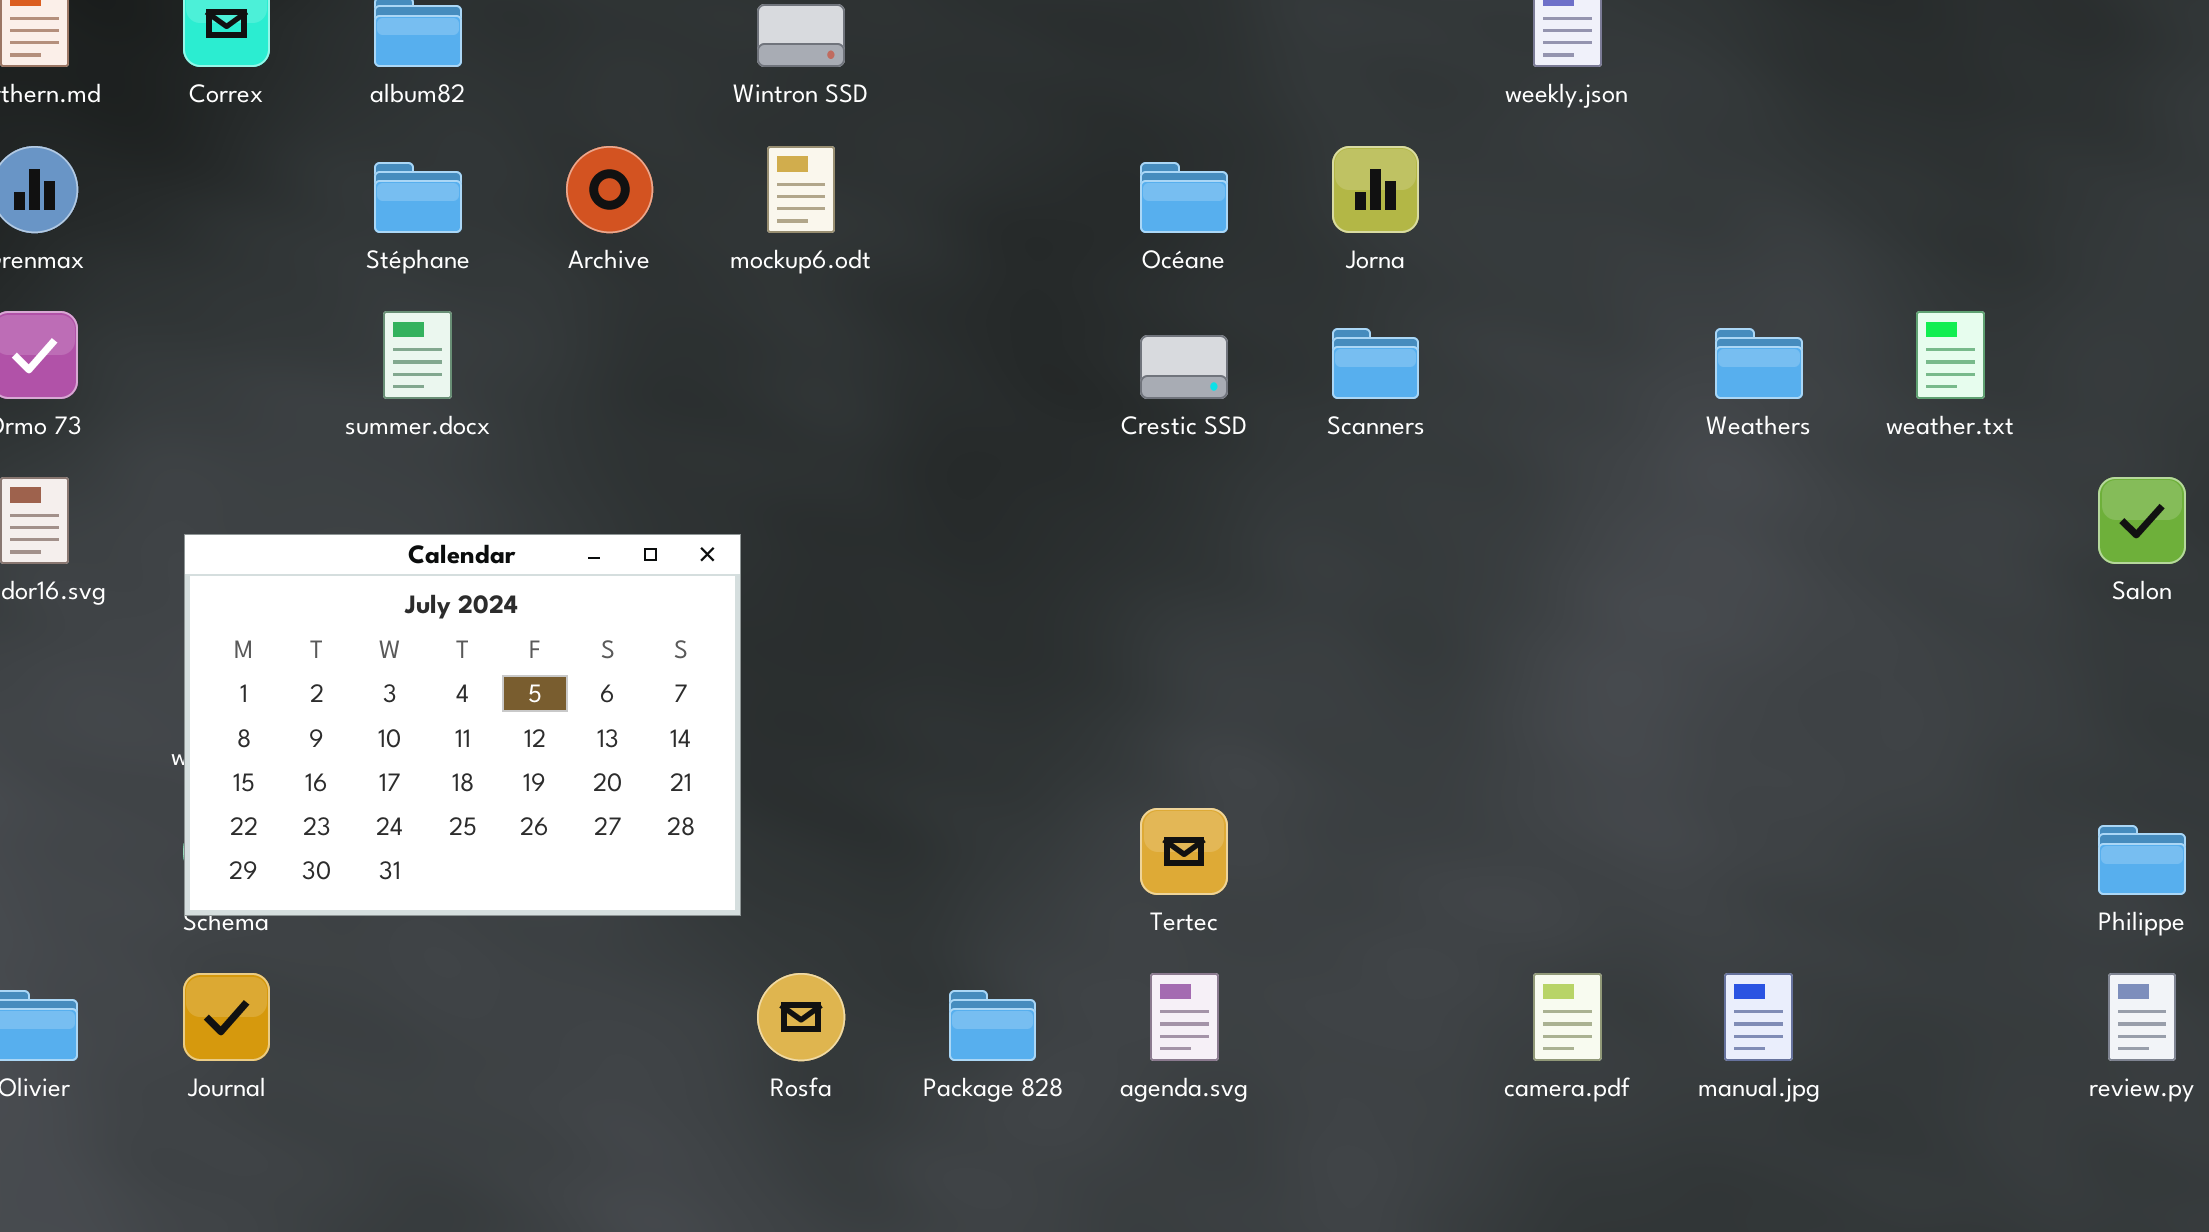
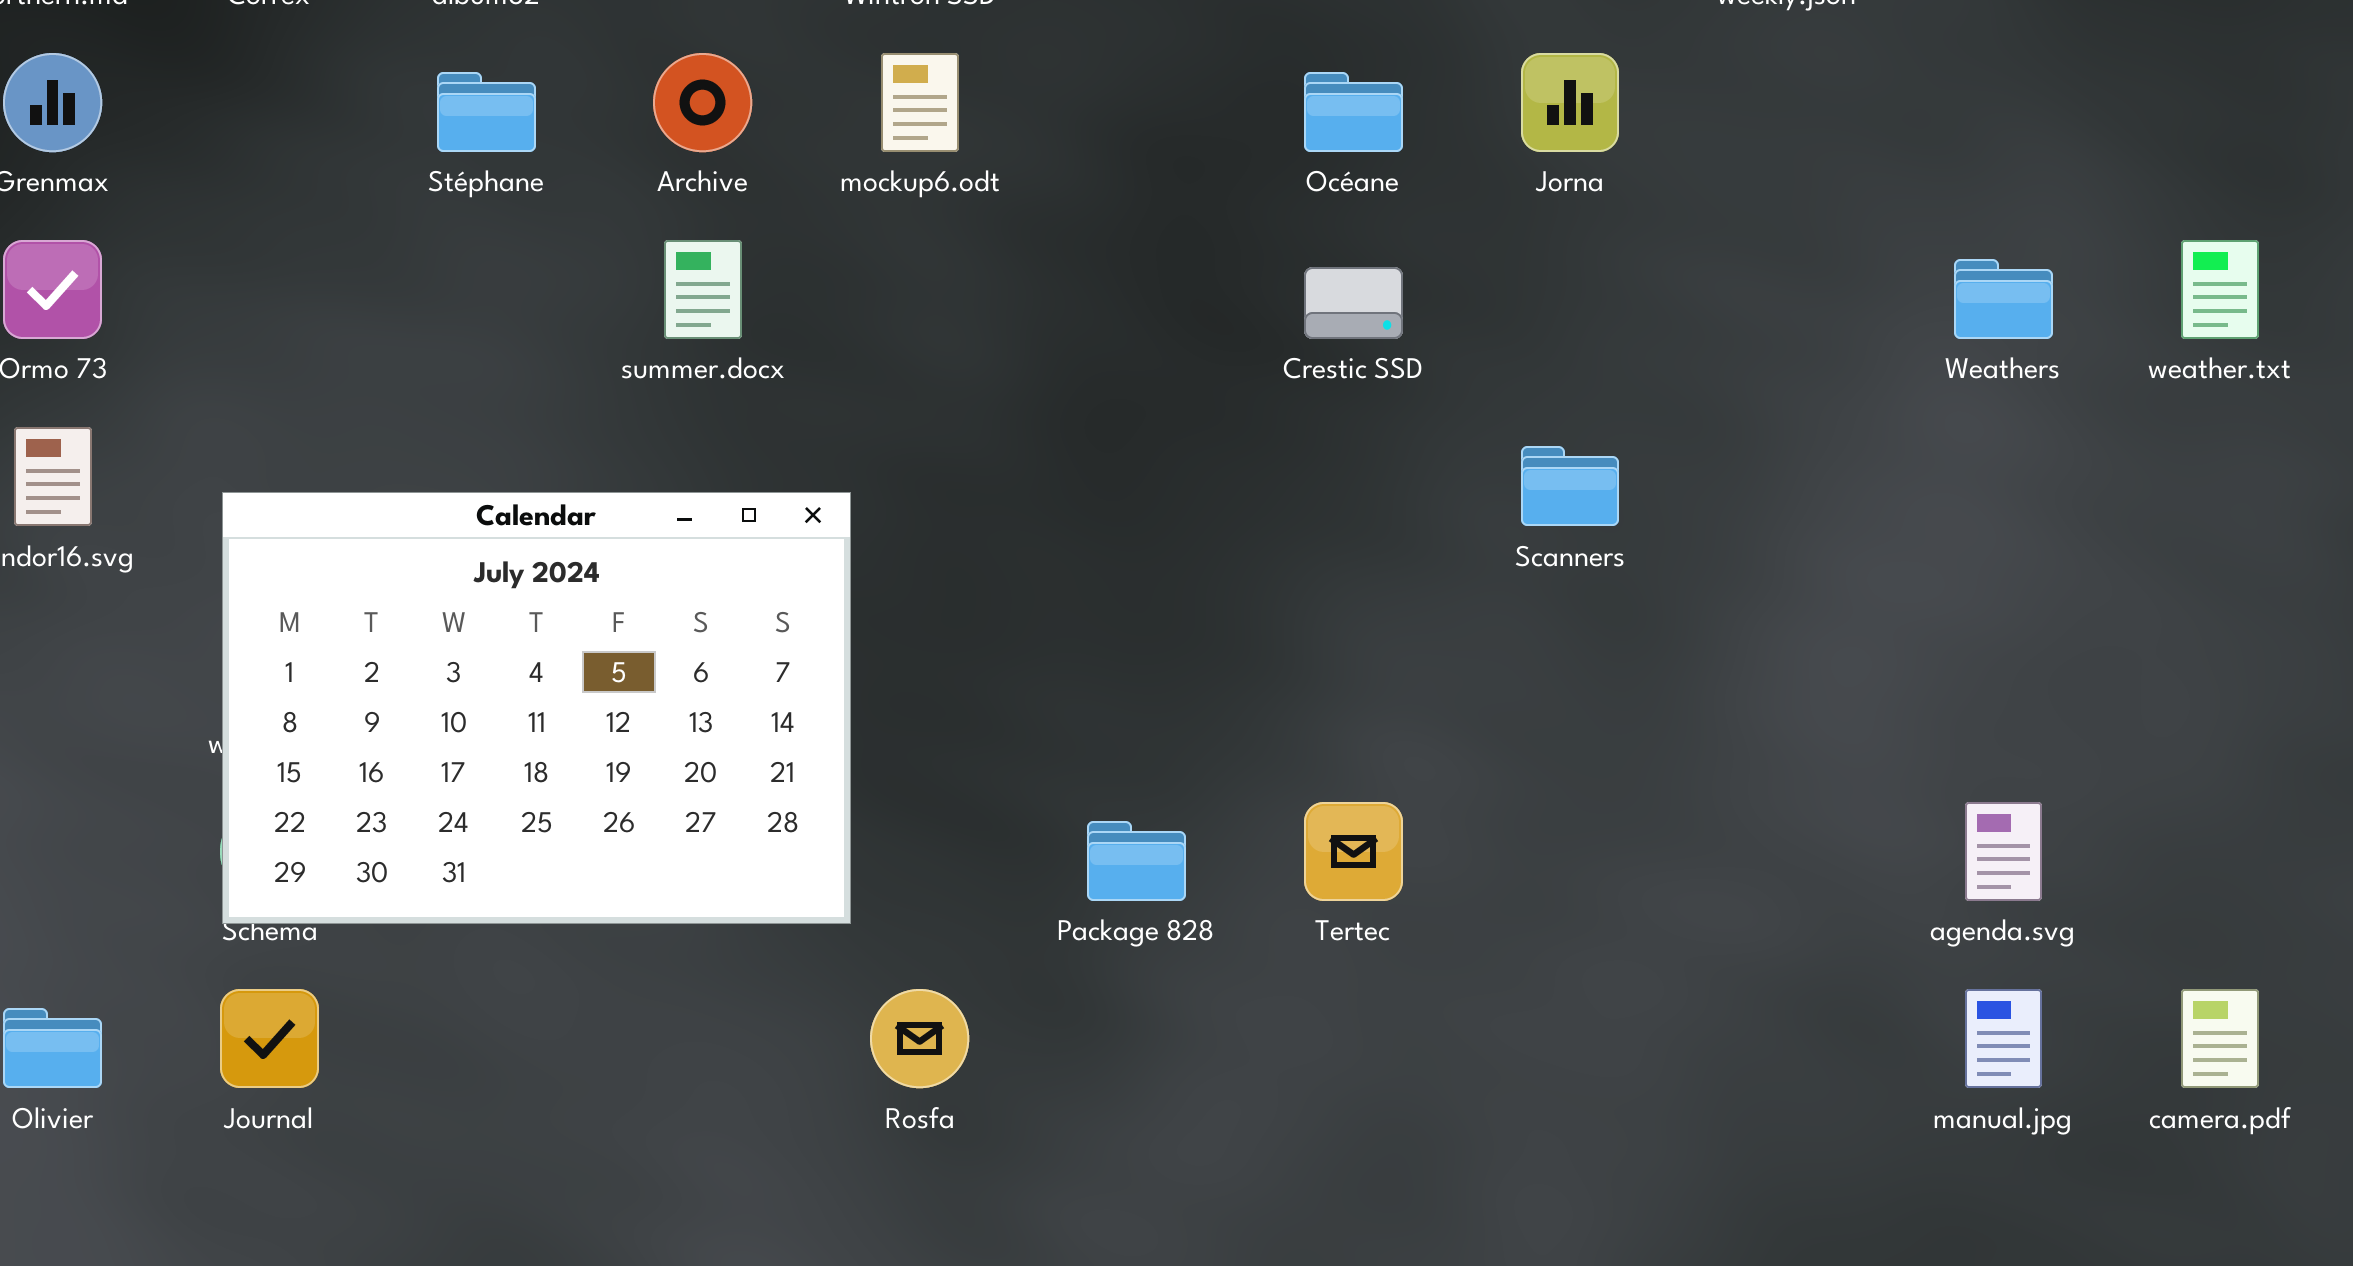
summer.docx: [383,311,452,399] -> [664,240,742,339], moved
Scanners: [1332,328,1419,399] -> [1521,446,1619,526], moved
agenda.svg: [1150,973,1219,1061] -> [1965,802,2042,901], moved
camera.pdf: [1533,973,1602,1061] -> [2181,989,2259,1088], moved
Package 828: [949,990,1036,1061] -> [1087,821,1186,901], moved

